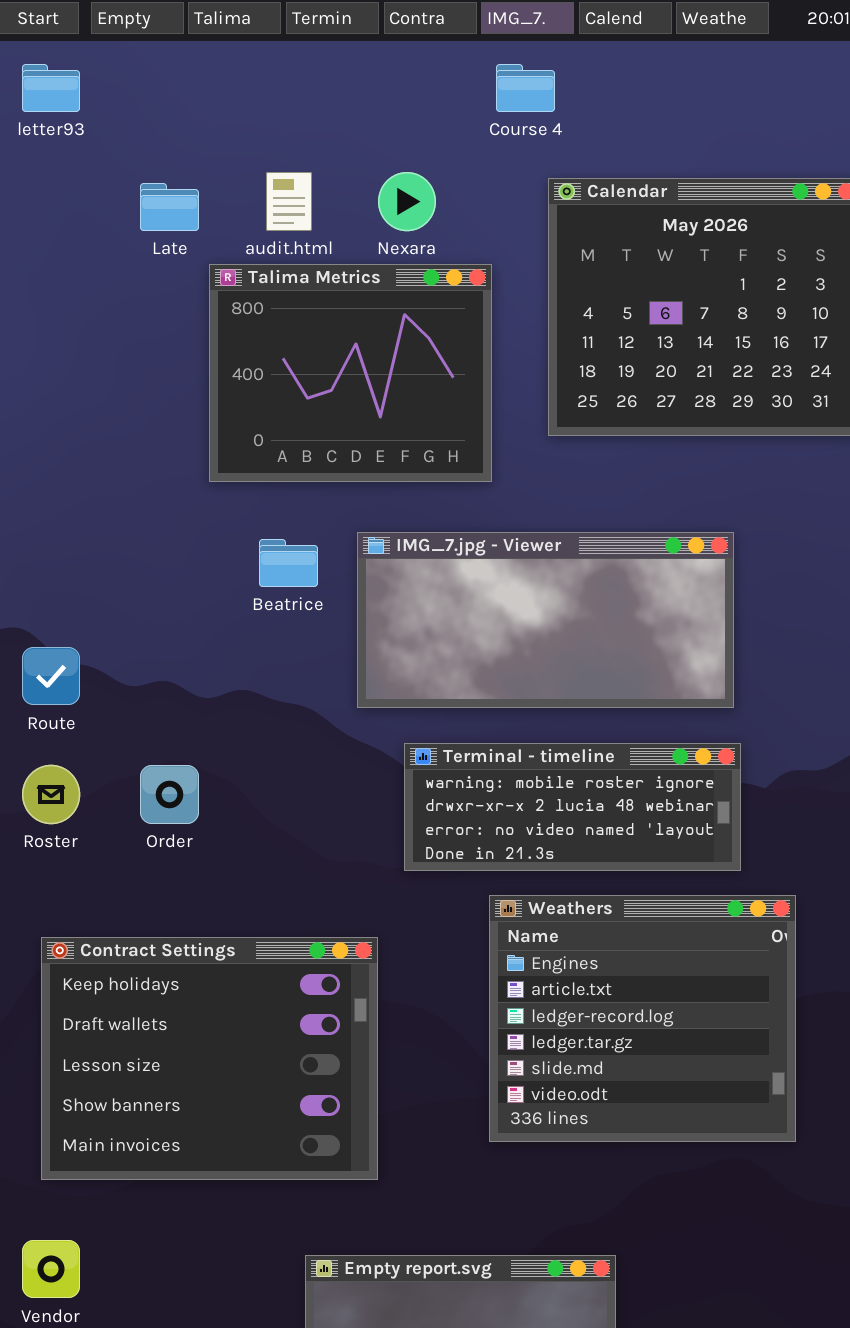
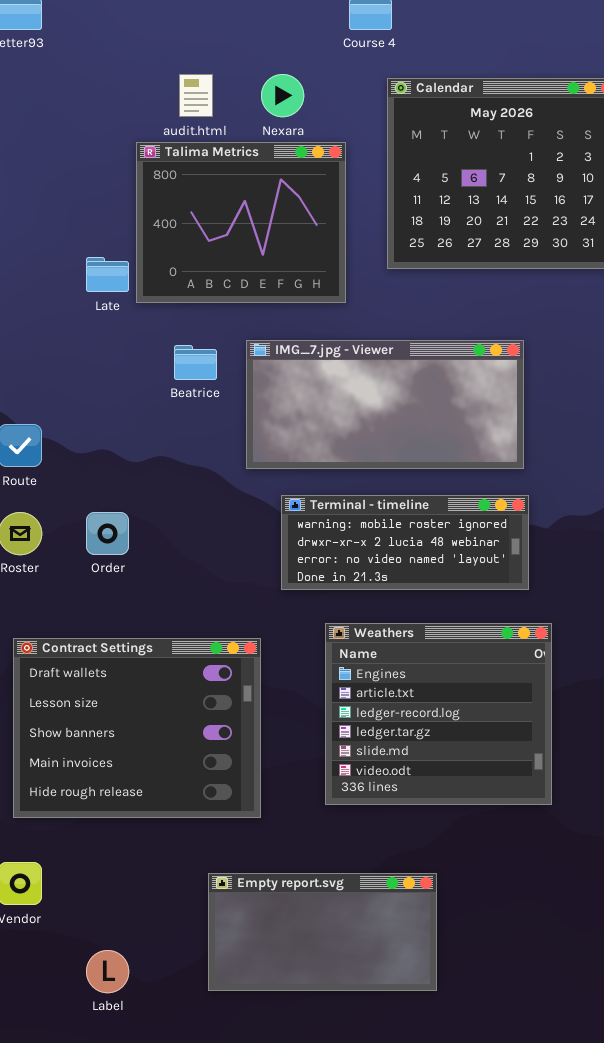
Late: [140,183,199,231] -> [86,257,129,292], moved
Weathers: [489,895,796,1142] -> [325,623,552,805], moved
Contract Settings: [41,937,378,1180] -> [13,638,261,818], scrolled down 1 row

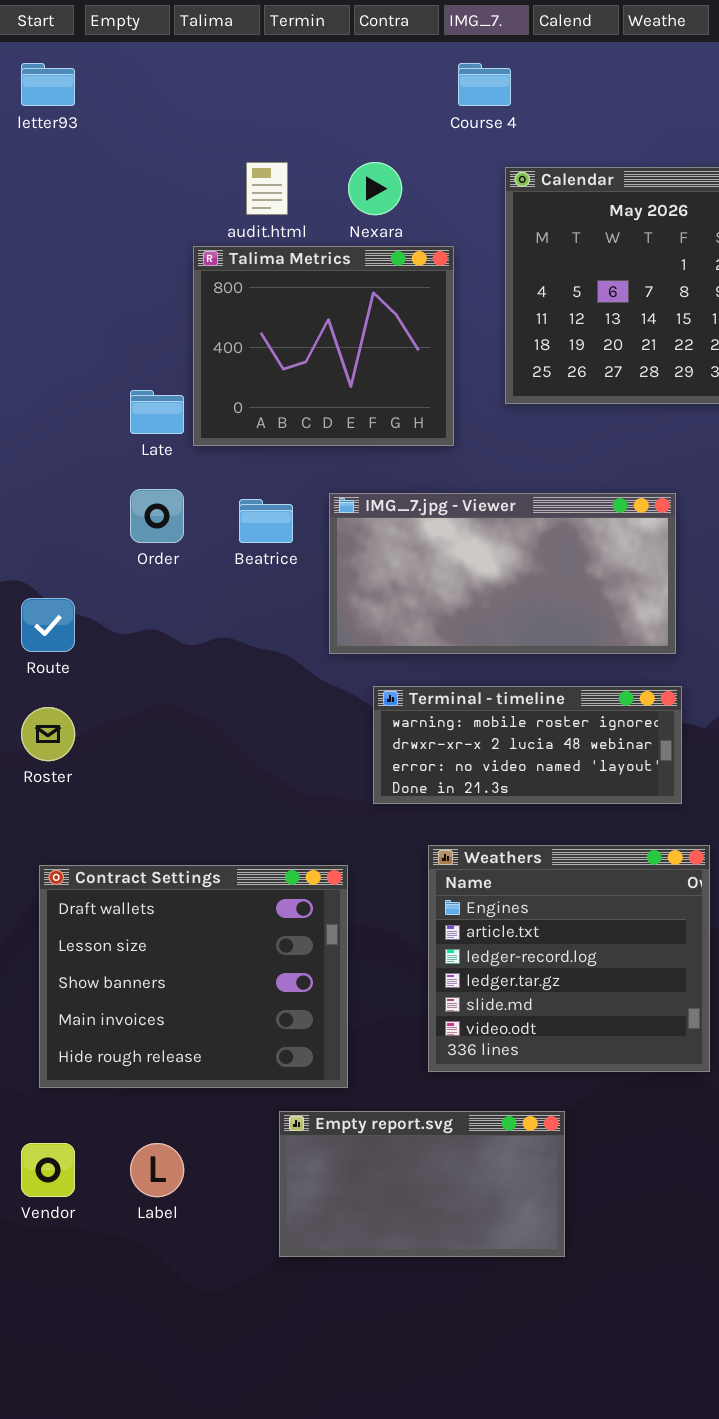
Order: [86,512,129,555] -> [130,489,184,543], moved
Empty report.svg: [208,873,437,991] -> [279,1111,565,1257], moved
Label: [86,950,129,993] -> [130,1143,184,1197], moved

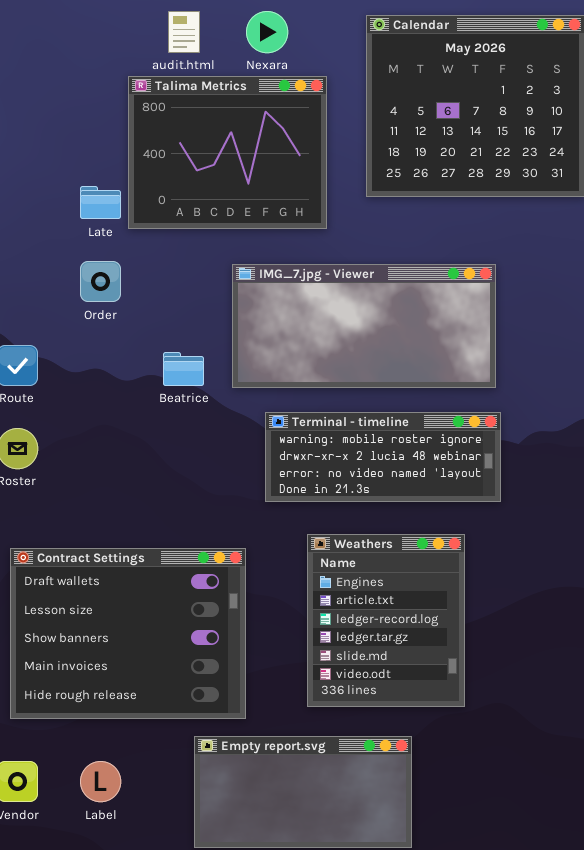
Beatrice: [239,499,293,543] -> [163,352,204,386], moved
Weathers: [428,845,710,1072] -> [307,534,465,707], resized

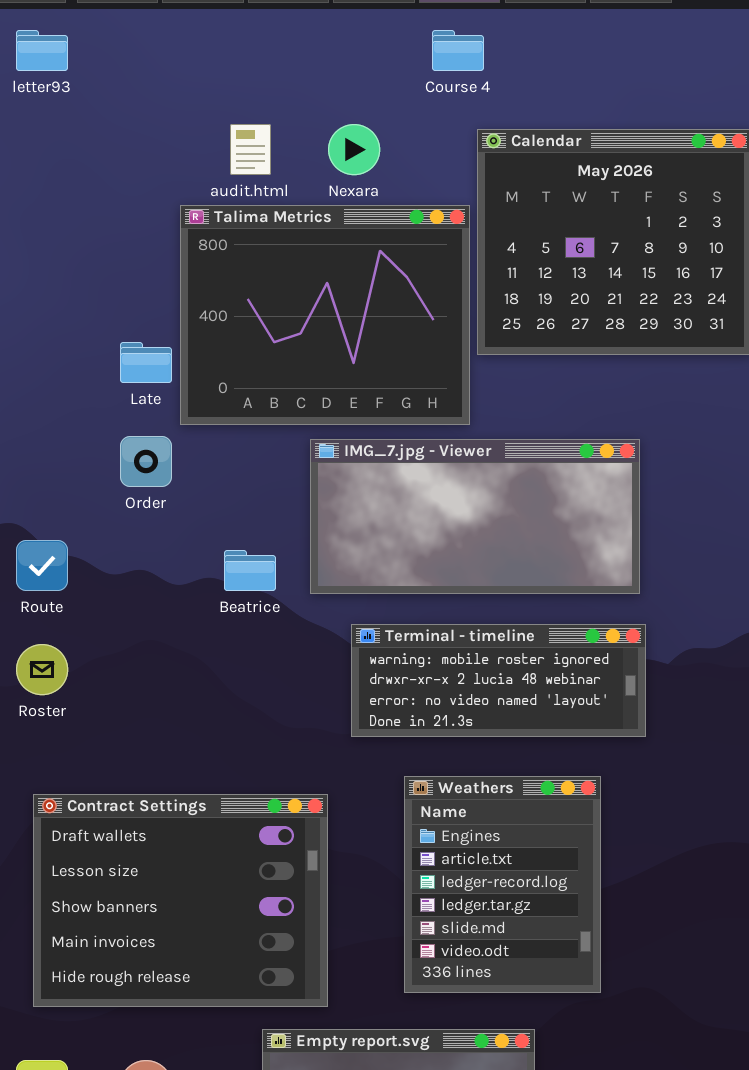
Talima Metrics: [128,76,327,229] -> [180,205,470,425], resized

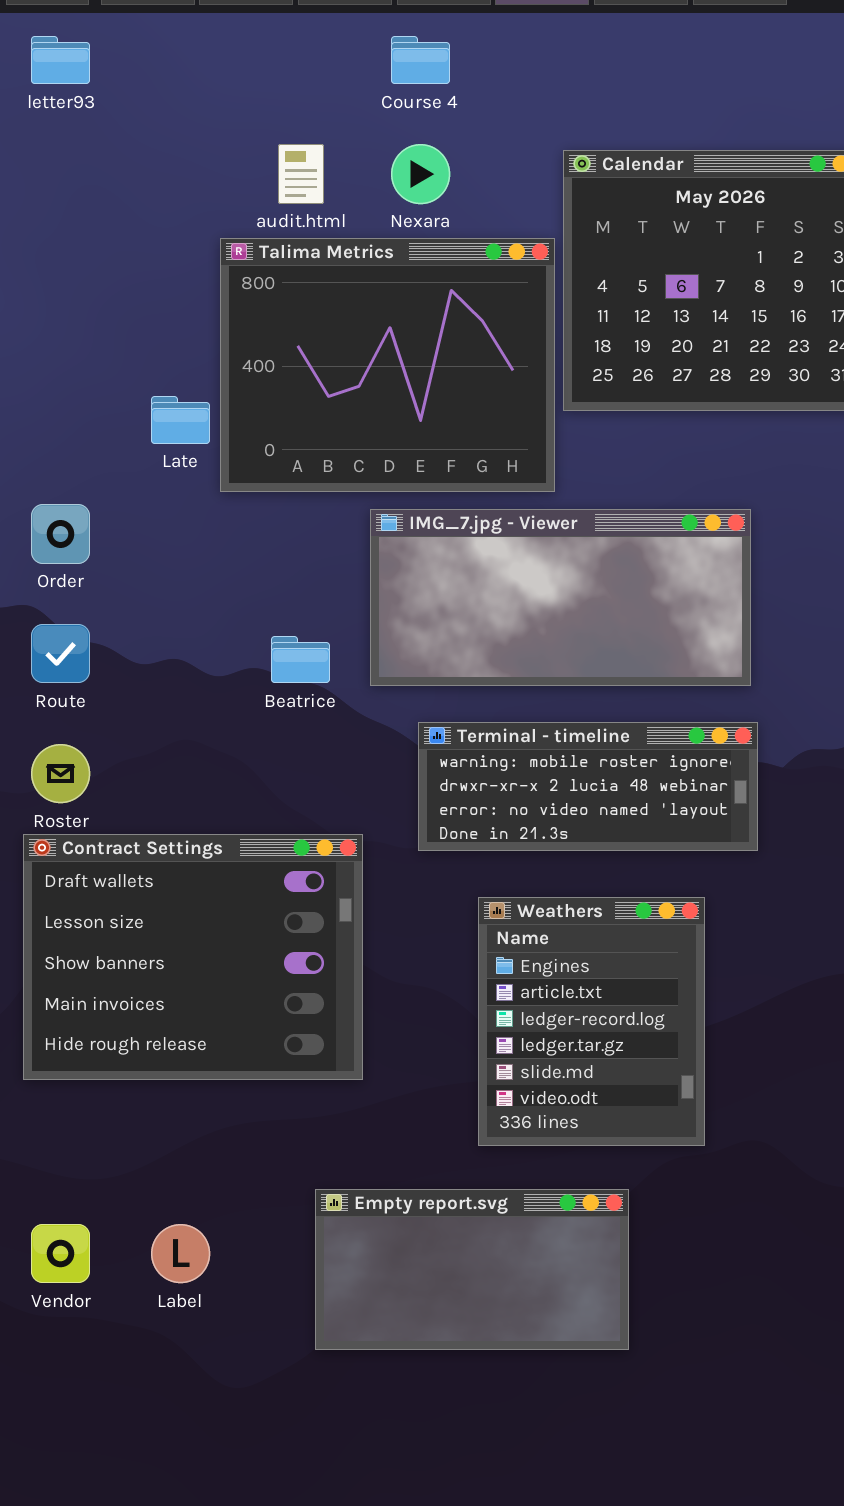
Course 4: [432,30,484,71] -> [391,36,450,84], moved
Order: [120,436,172,487] -> [31,504,90,564], moved
Contract Settings: [33,794,328,1007] -> [23,834,363,1080], moved

